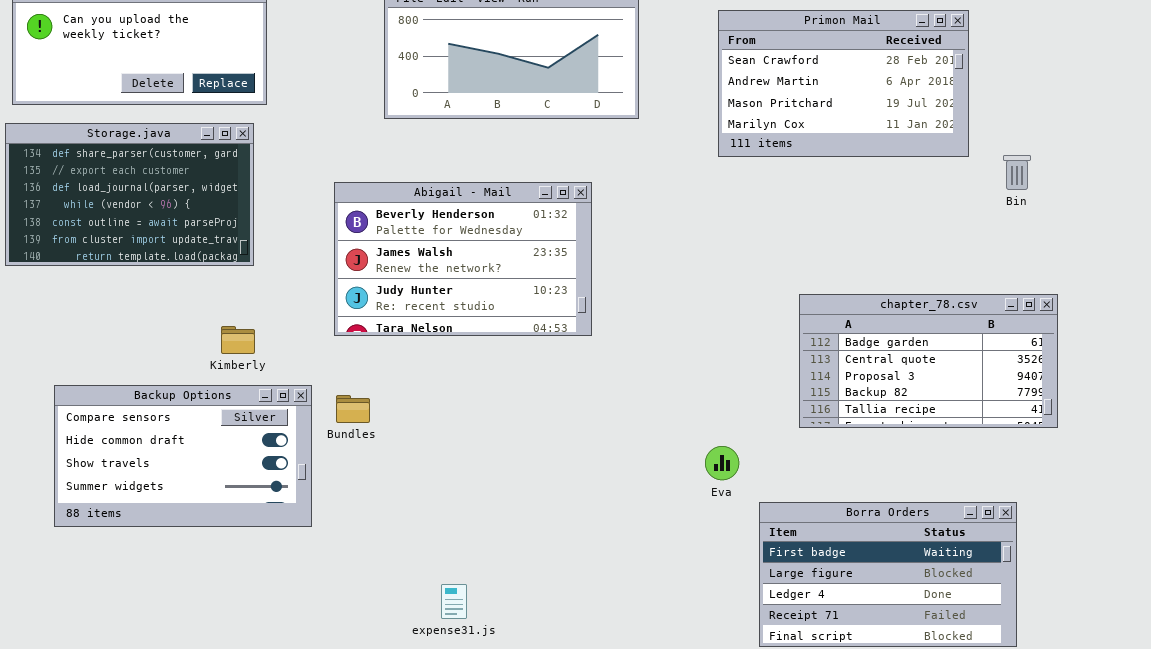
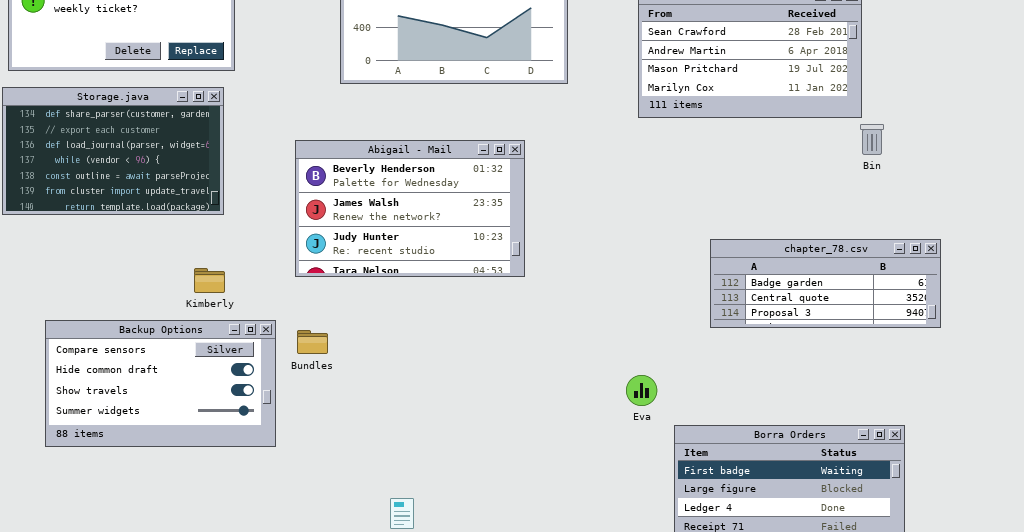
Bin: [1003,155,1031,190] -> [860,124,884,155], moved
chapter_78.csv: [799,294,1058,428] -> [710,239,941,328], resized

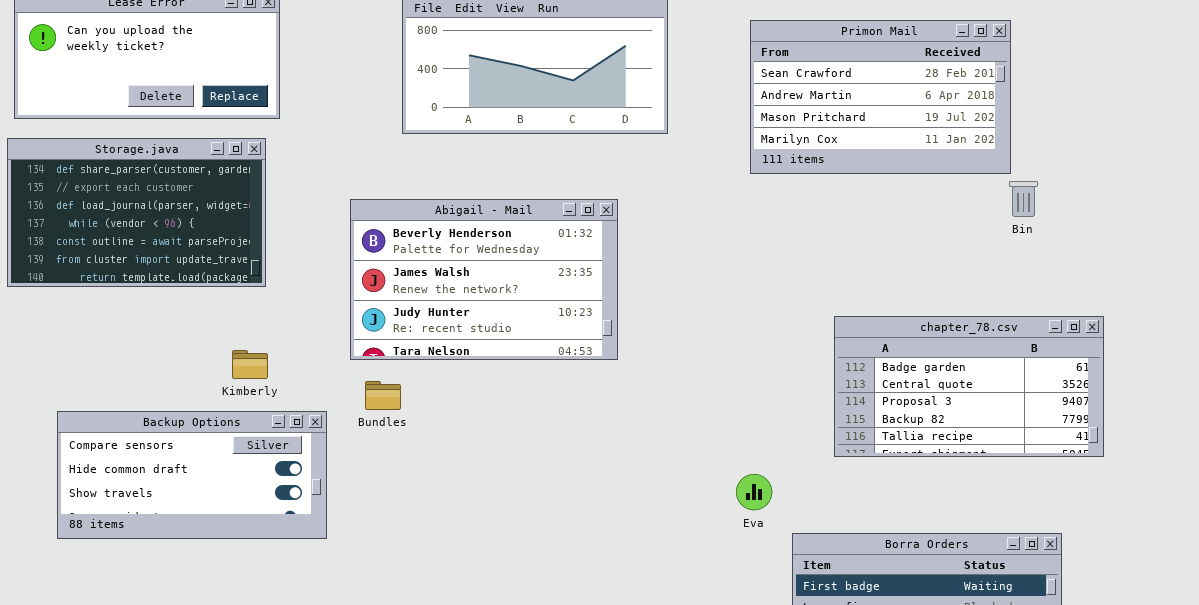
chapter_78.csv: [710,239,941,328] -> [834,316,1104,457], resized
Backup Options: [45,320,276,447] -> [57,411,327,539], resized
Bundles: [297,330,328,354] -> [365,381,401,410], moved

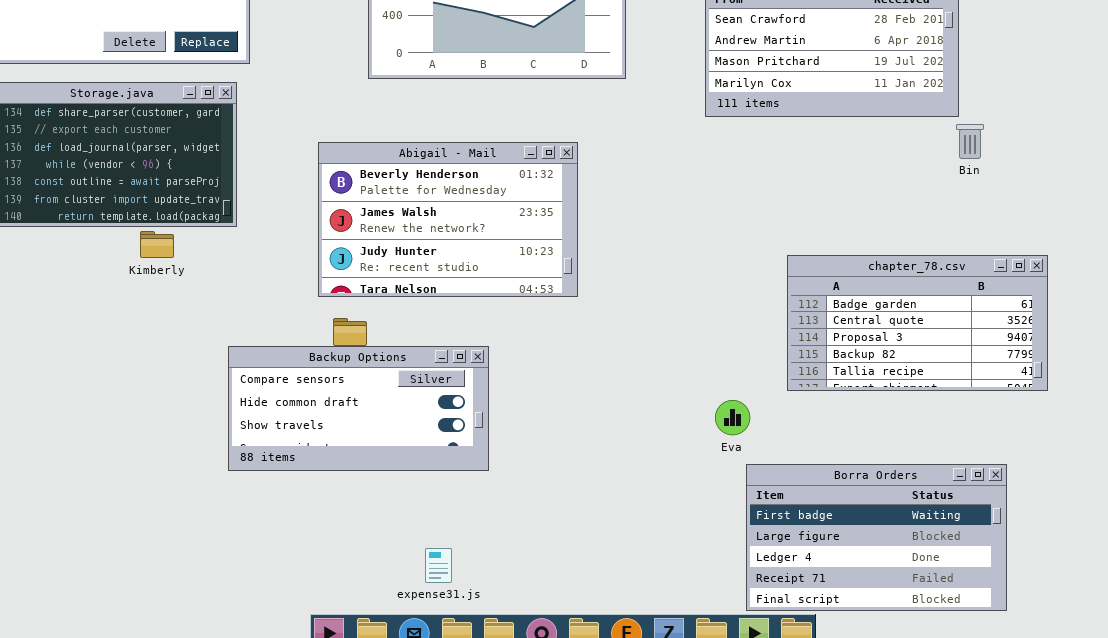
Kimberly: [232,350,268,379] -> [140,231,174,258], moved
Backup Options: [57,411,327,539] -> [228,346,489,471], moved
Eva: [736,474,772,510] -> [715,400,750,435], moved

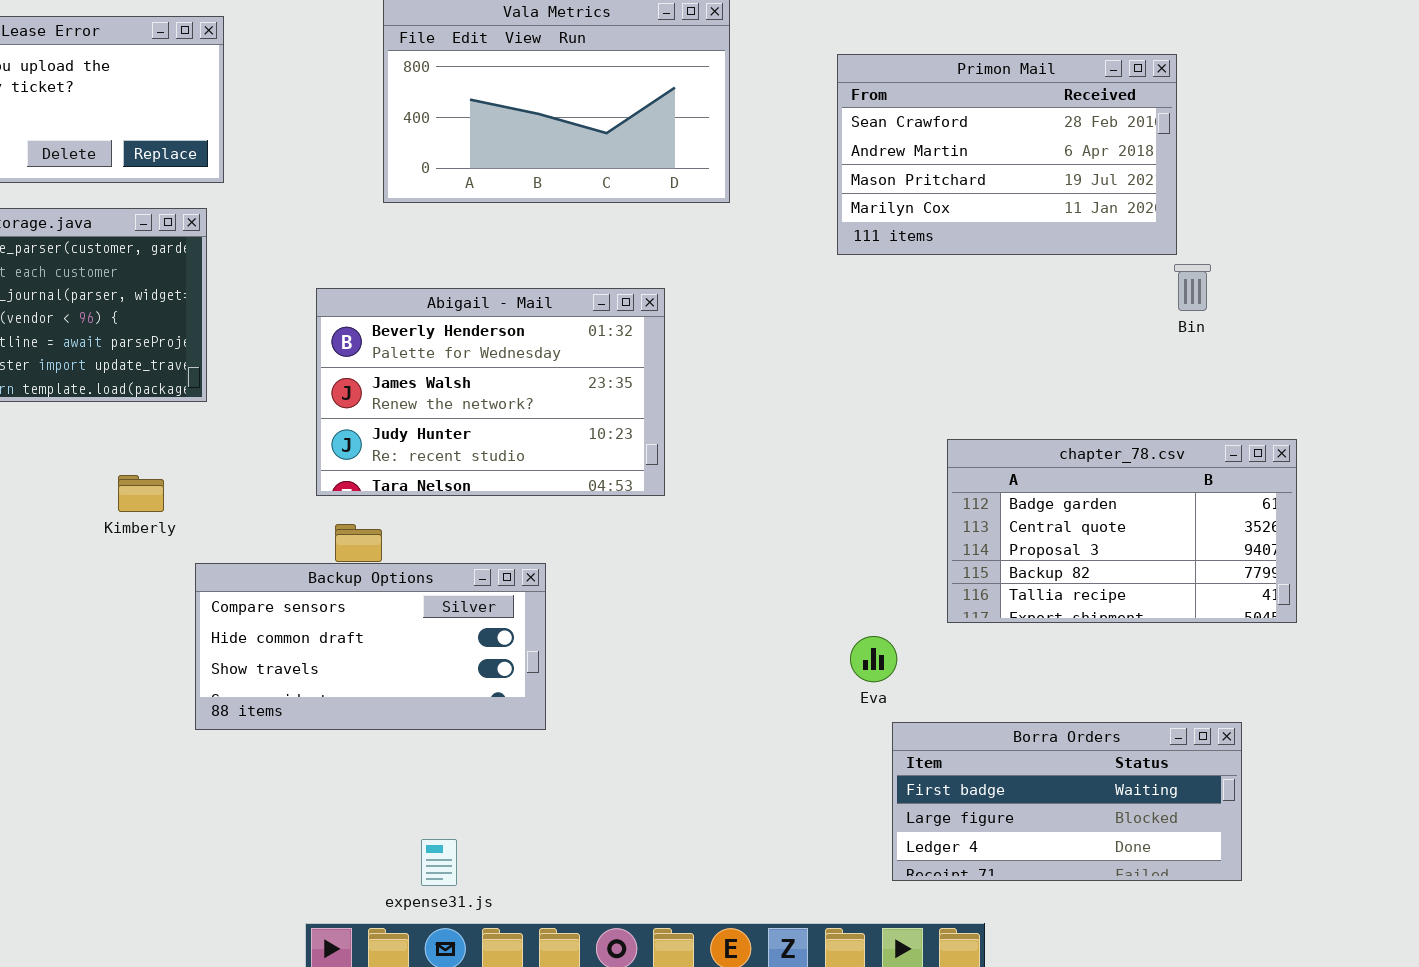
Kimberly: [140,231,174,258] -> [118,475,164,512], moved
Borra Orders: [746,464,1007,611] -> [892,722,1242,881], resized
expense31.js: [425,548,452,583] -> [421,839,457,886], moved

